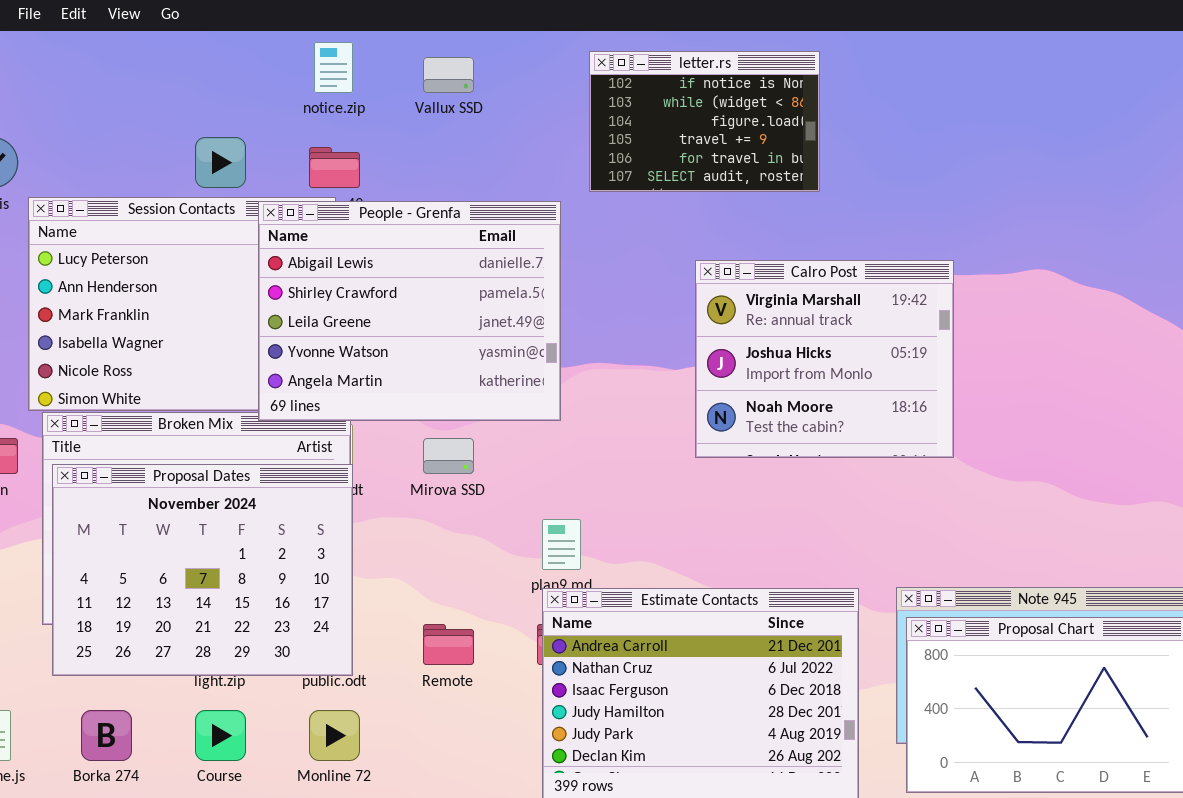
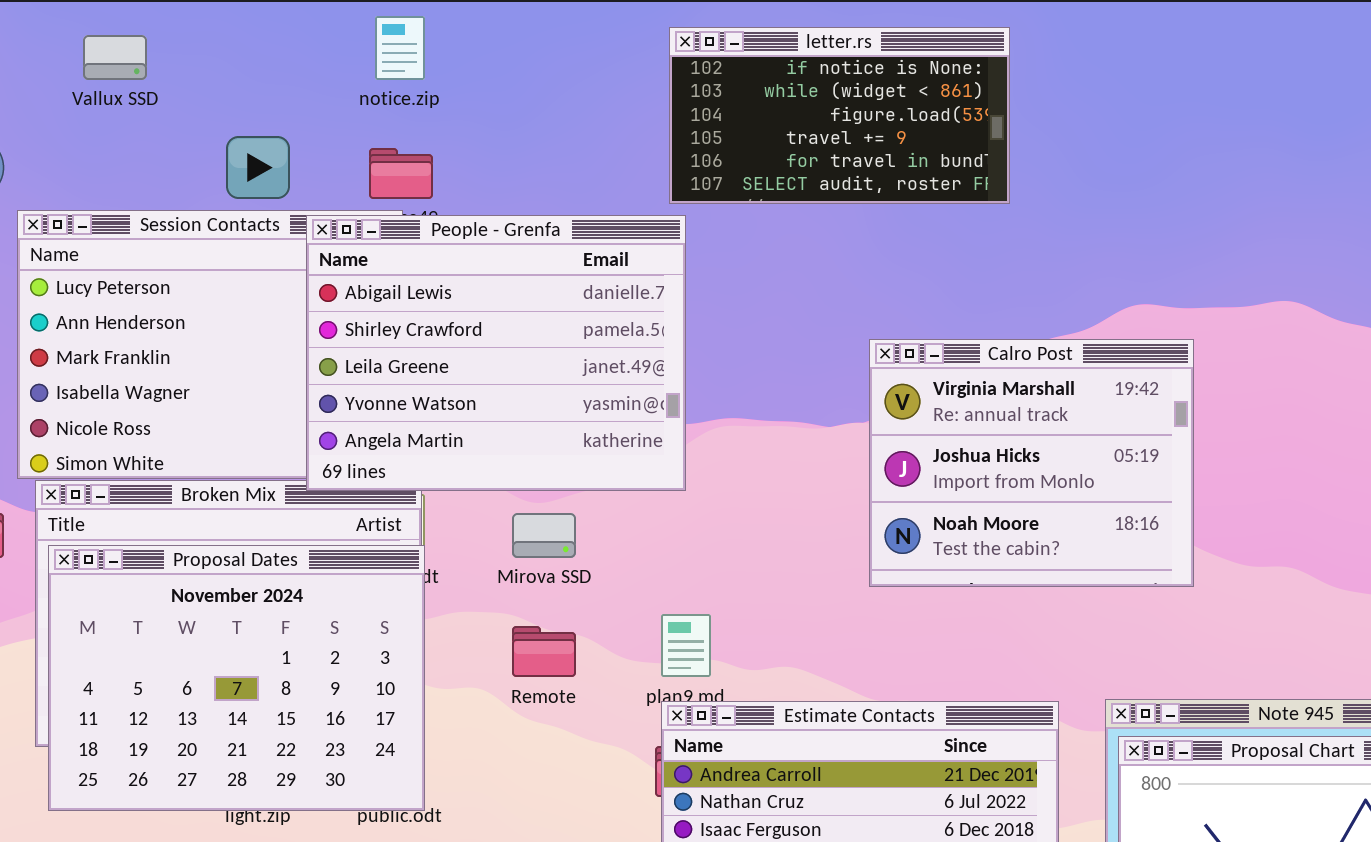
letter.rs: [589,51,820,192] -> [669,27,1010,204], resized
Vallux SSD: [423,57,474,93] -> [83,35,147,80], moved
Calro Post: [695,260,954,458] -> [869,339,1194,587], moved
Remote: [423,624,474,665] -> [512,626,576,677], moved

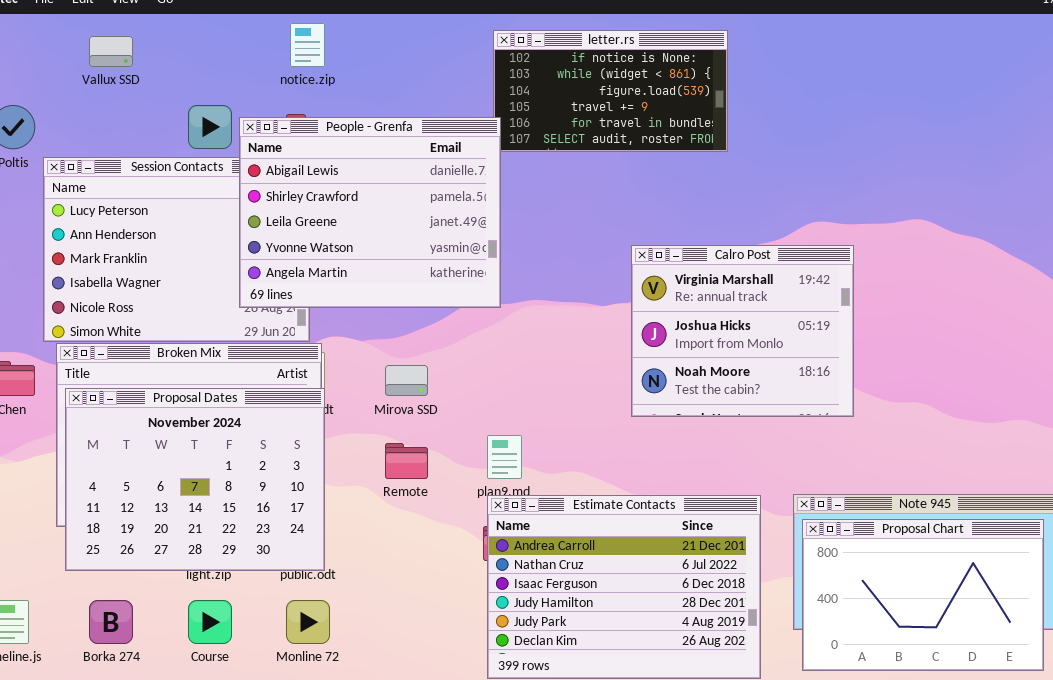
People - Grenfa: [306,215,686,491] -> [239,117,501,308], moved

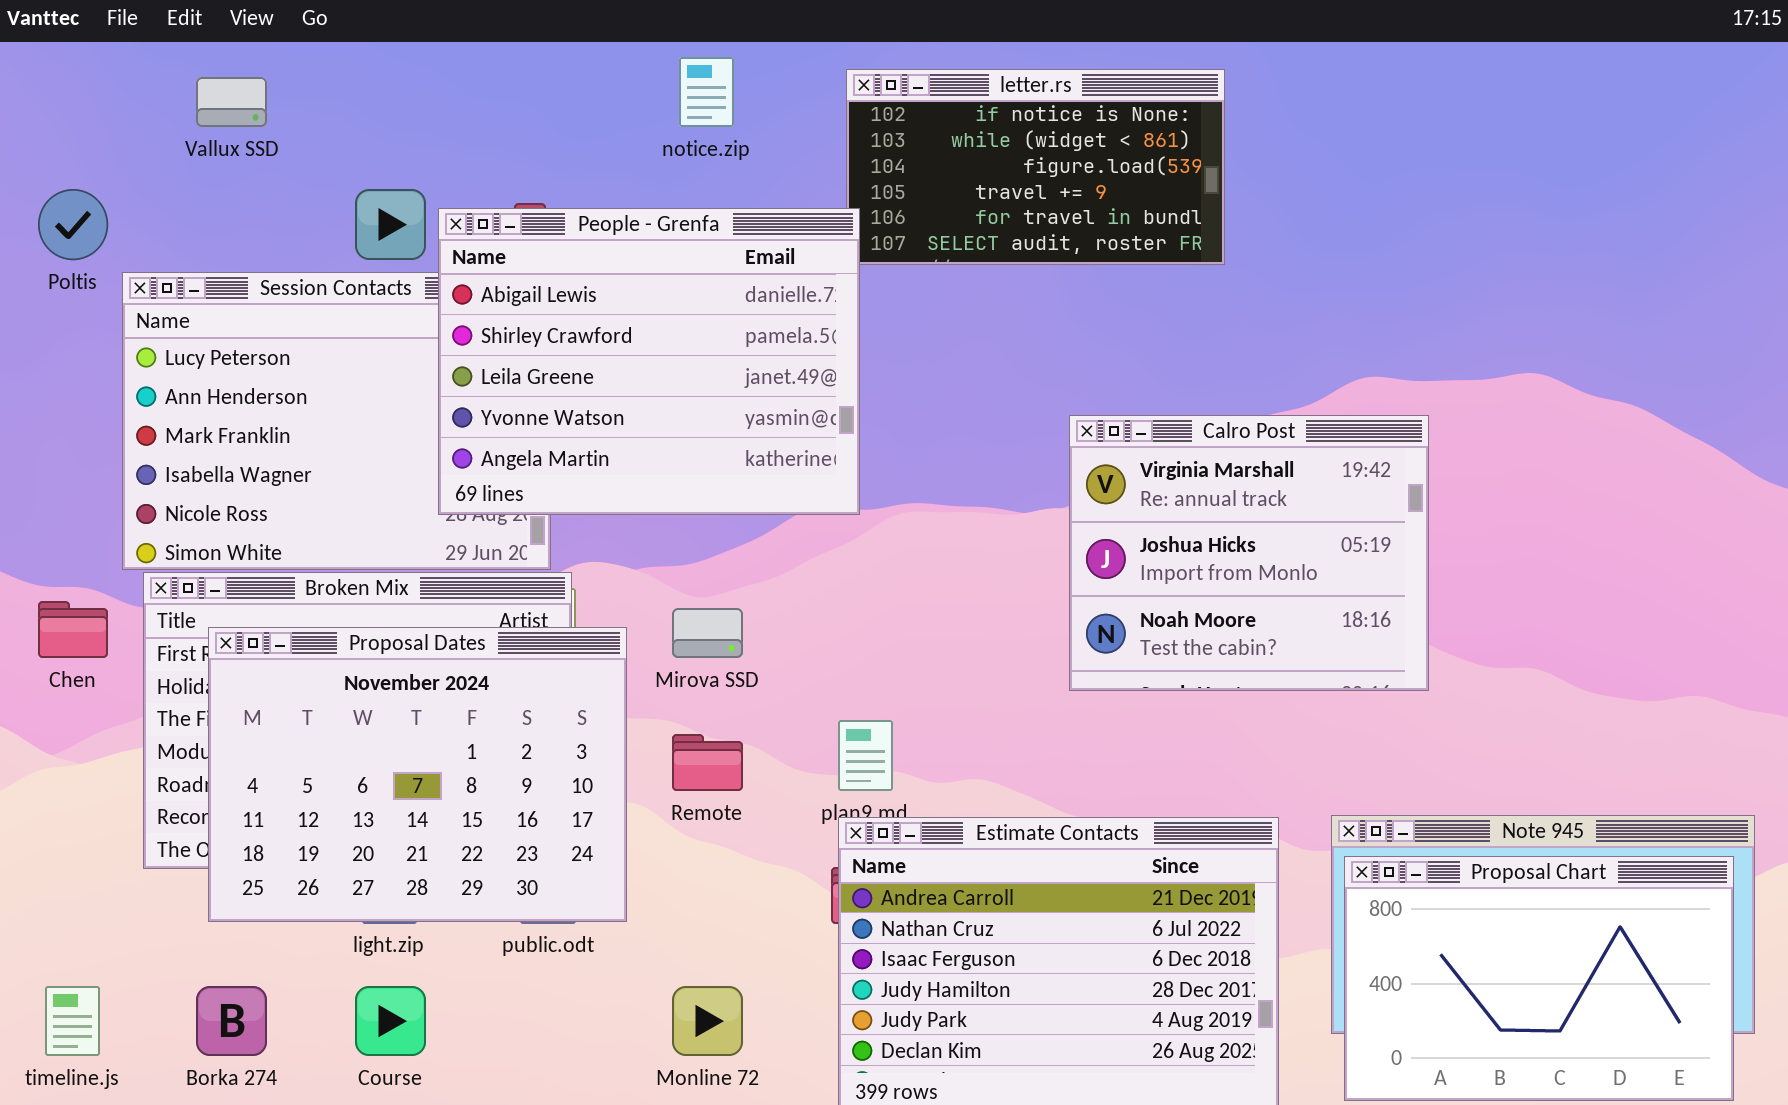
notice.zip: [290,23,325,67] -> [679,57,734,127], moved
Proposal Dates: [65,388,325,571] -> [208,627,627,922], moved
Monline 72: [286,600,330,644] -> [672,986,743,1056], moved

